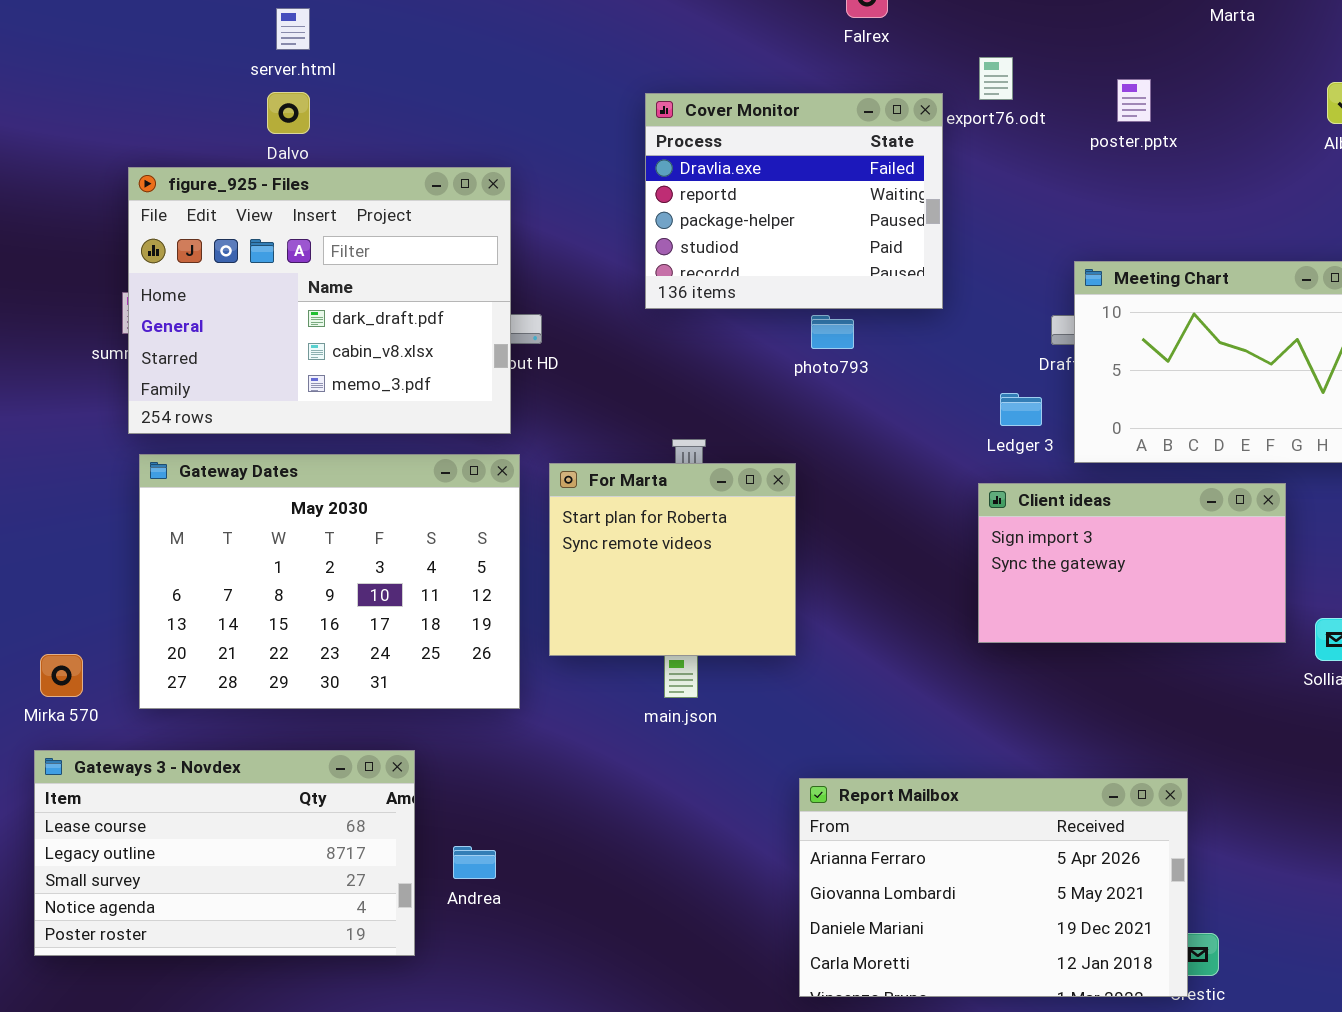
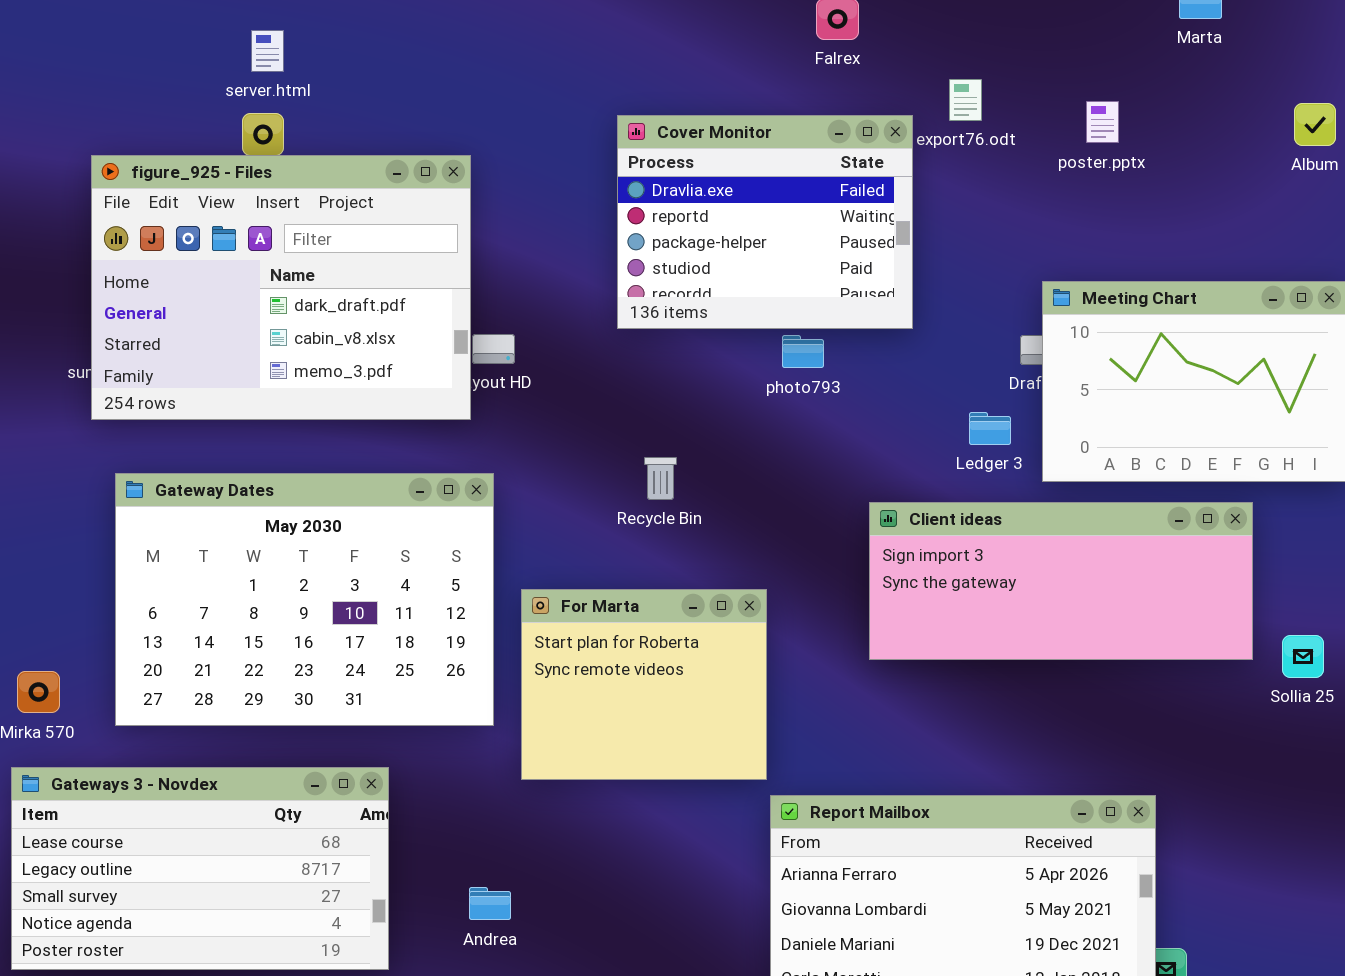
figure_925 - Files: [128,167,511,434] -> [91,155,471,420], moved
For Marta: [549,463,796,656] -> [521,589,767,780], moved
Client ideas: [978,483,1286,643] -> [869,502,1253,660], resized
Andrea: [453,846,496,879] -> [469,887,511,920], moved

